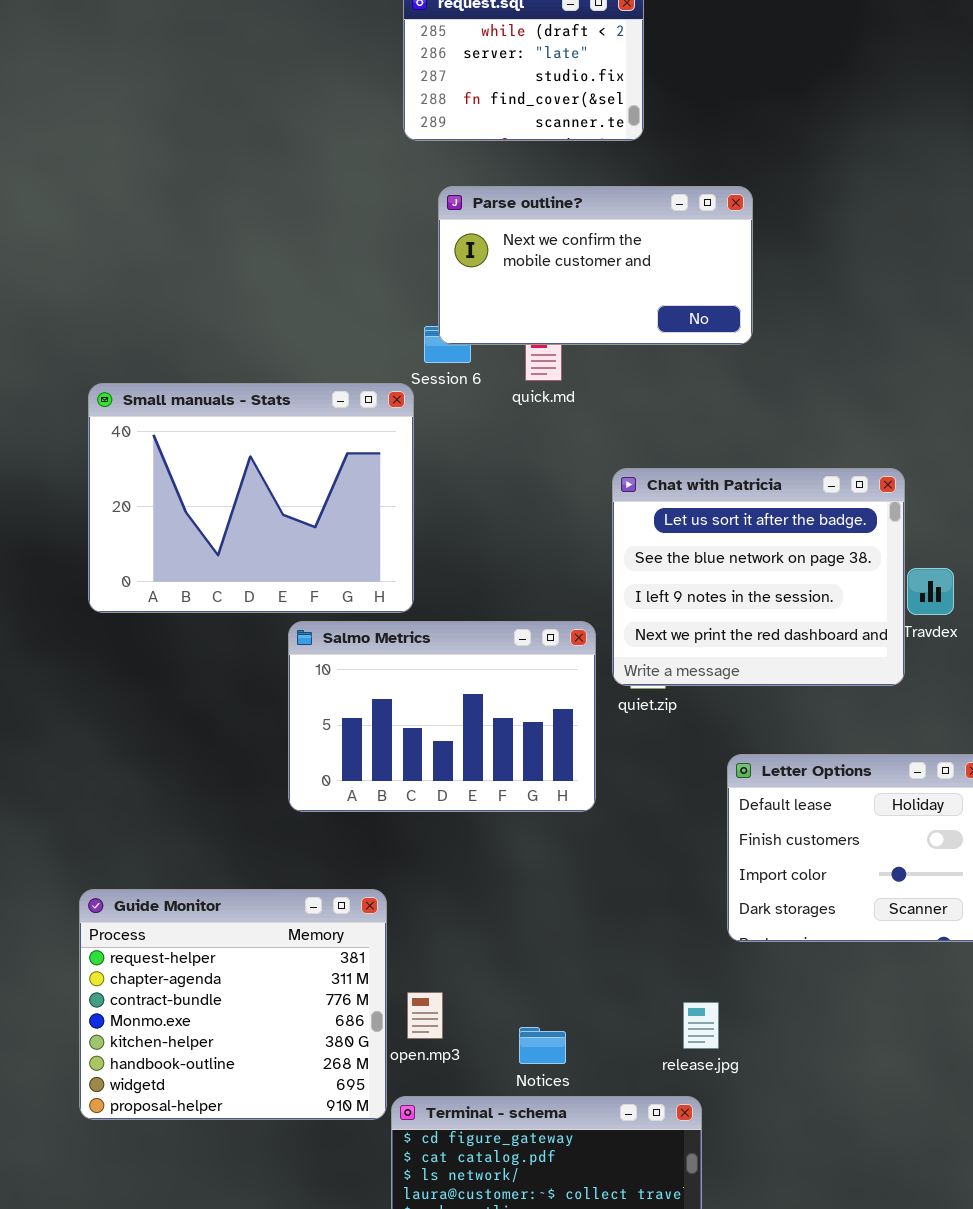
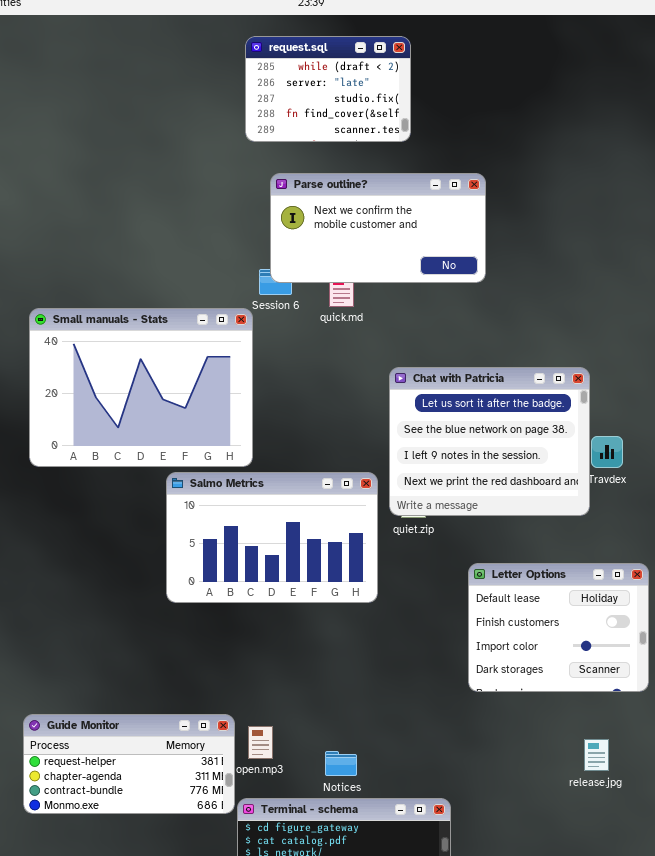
Guide Monitor: [79,889,387,1120] -> [23,714,235,814], resized
release.jpg: [683,1002,719,1049] -> [584,739,609,771], moved

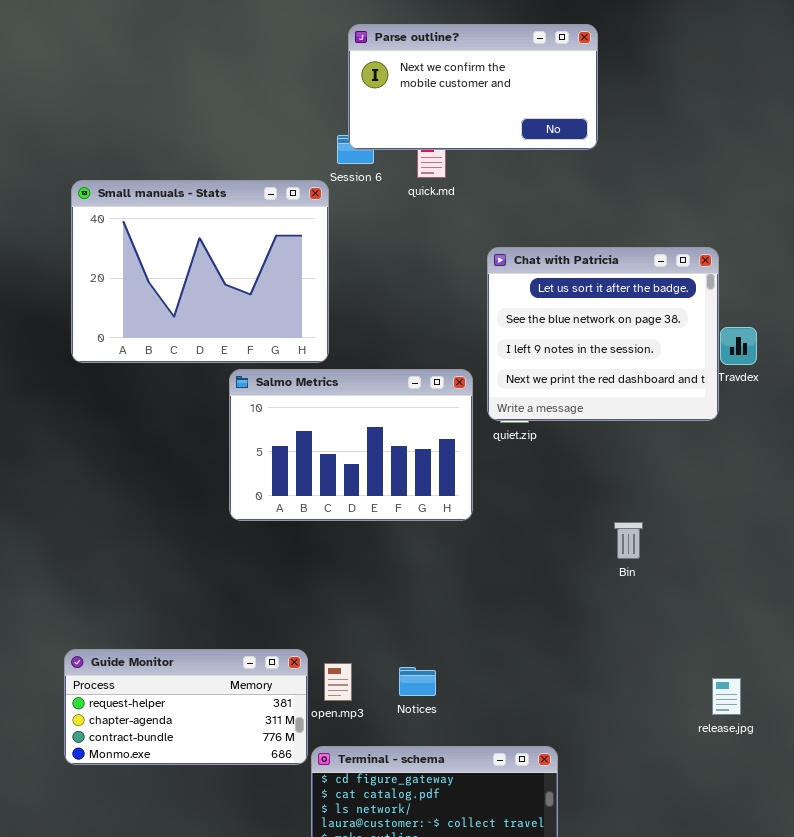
Letter Options: [468,563,649,692] -> none, closed
Notices: [325,751,357,776] -> [399,667,436,696], moved

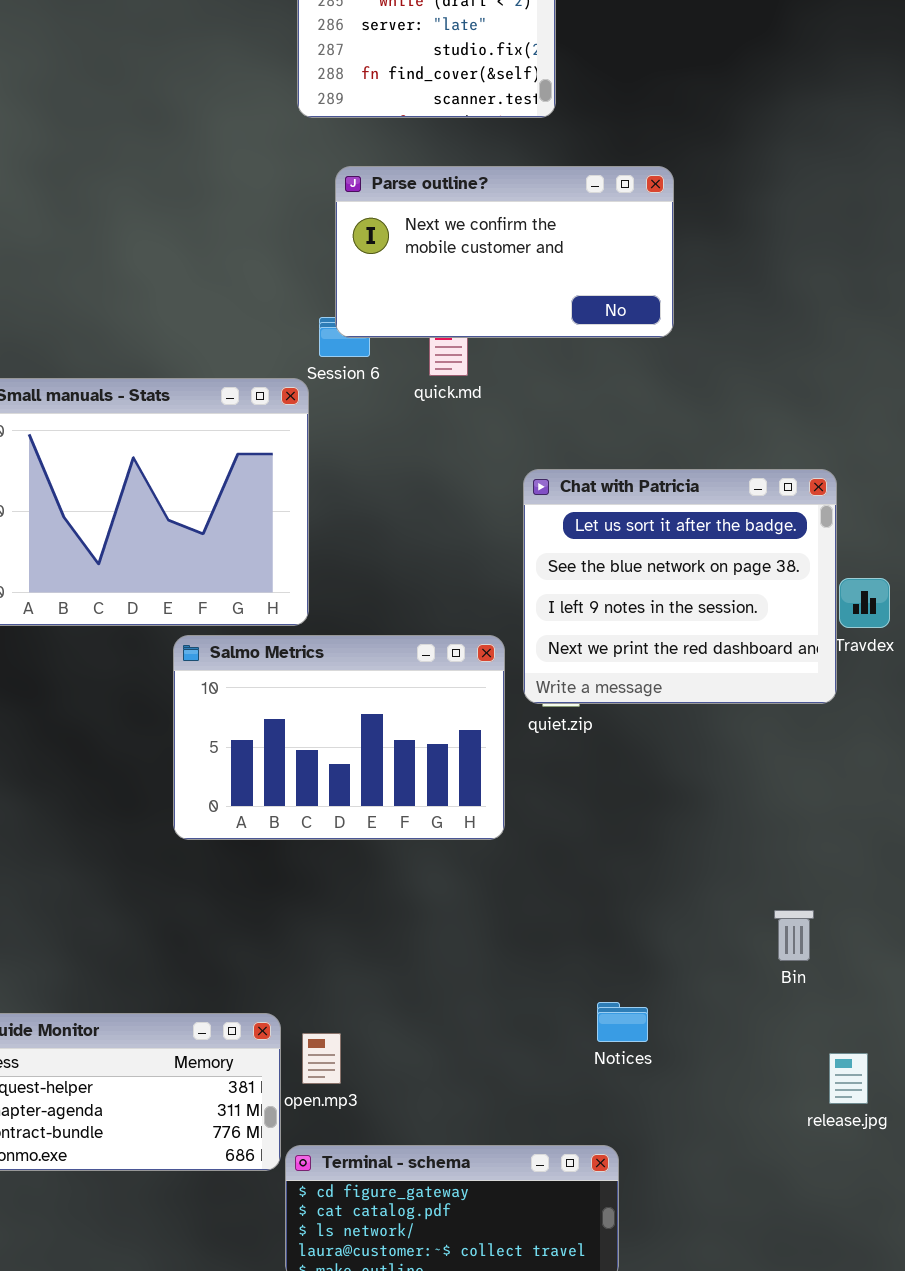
Bin: [614,522,643,559] -> [774,910,814,961], moved
Notices: [399,667,436,696] -> [597,1002,648,1042], moved

